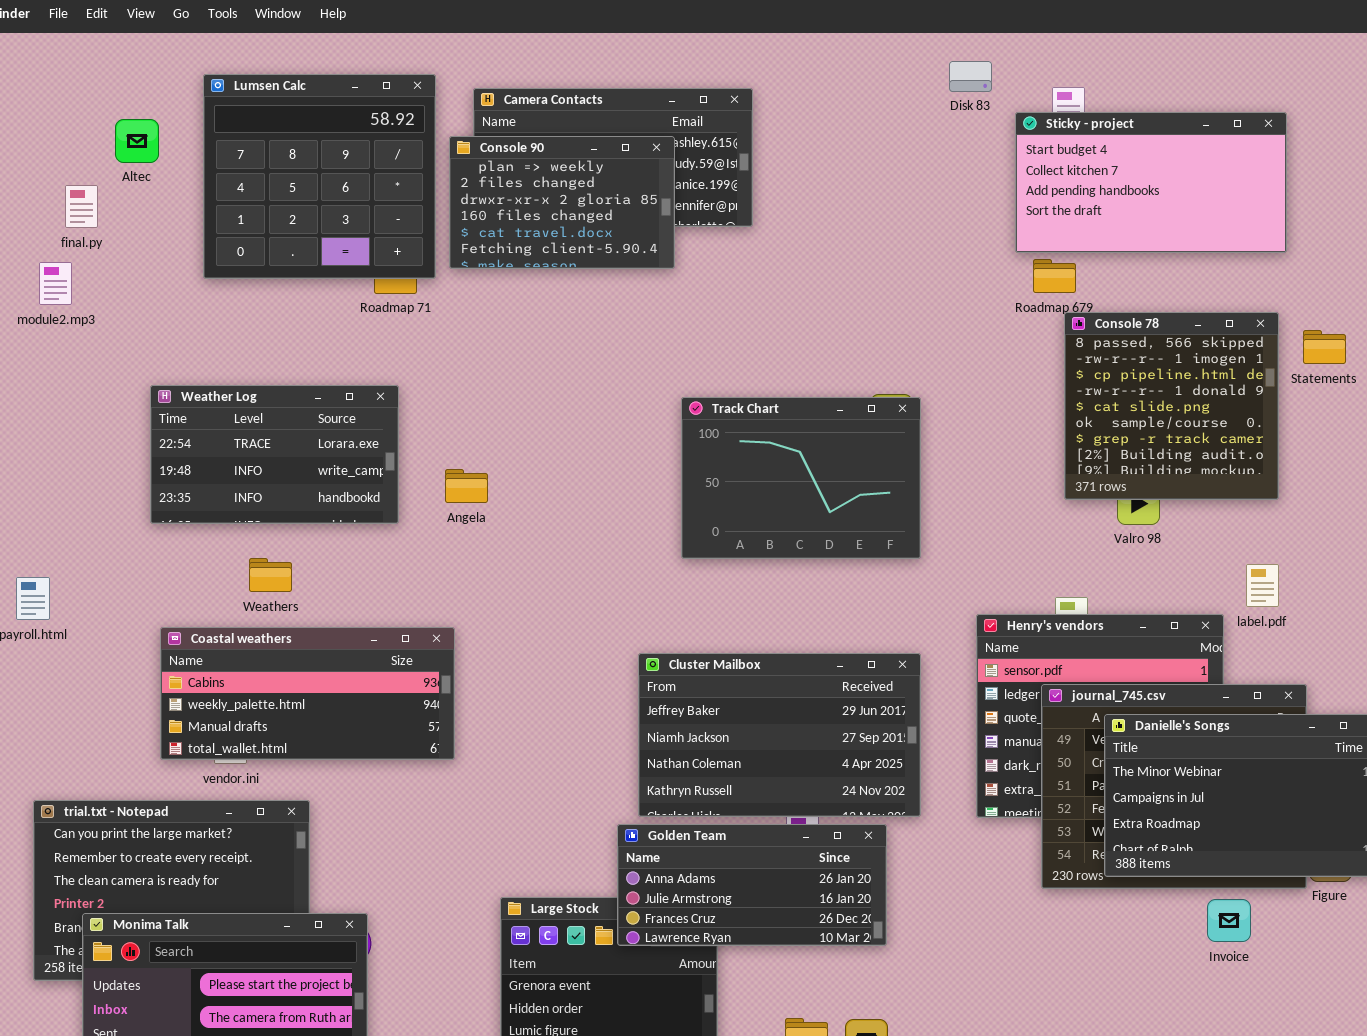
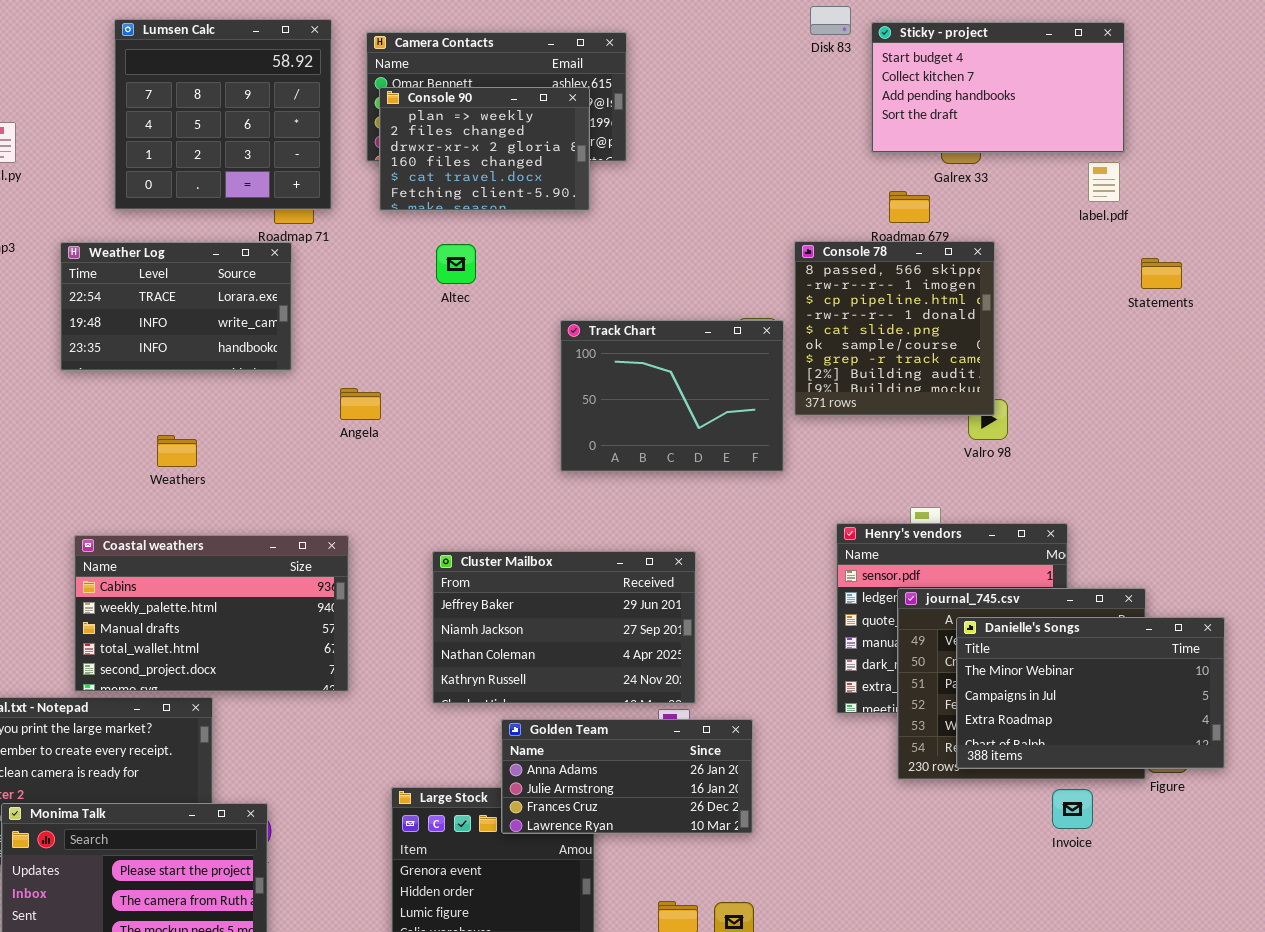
Sticky - project: [1015,112,1287,253] -> [871,22,1125,153], moved
Altec: [115,119,159,163] -> [436,244,476,284], moved
Console 90: [449,136,675,269] -> [379,87,590,211], moved
Console 78: [1064,312,1279,500] -> [794,241,995,416], moved
Weather Log: [150,385,399,524] -> [60,242,292,371], moved
Weathers: [249,558,292,592] -> [157,435,197,467], moved
label.pdf: [1246,564,1279,607] -> [1088,162,1120,202], moved
Coastal weathers: [160,627,455,760] -> [74,535,349,692], resized
Cluster Mailbox: [638,653,921,817] -> [432,551,696,704], moved

